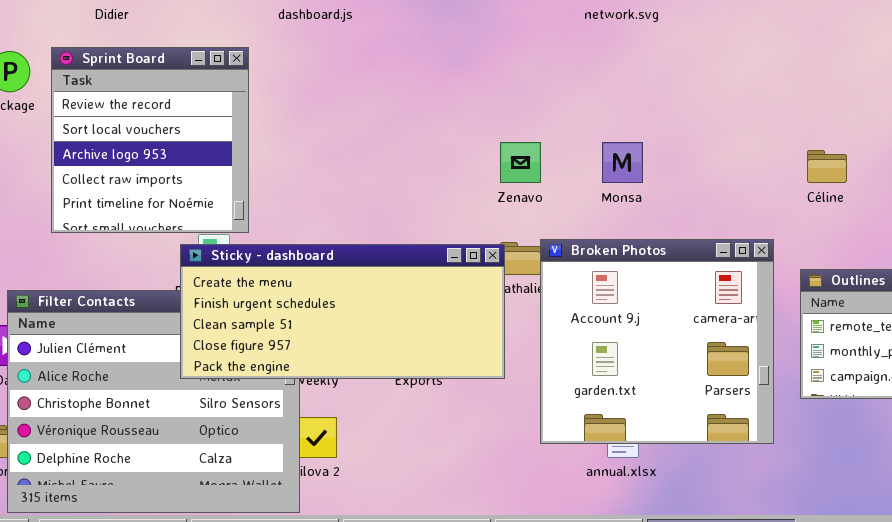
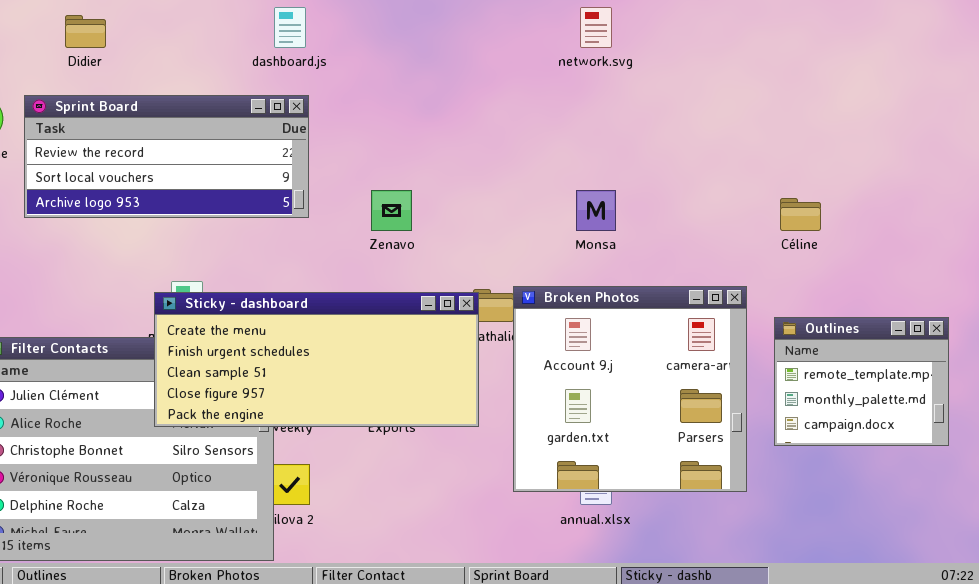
Sprint Board: [51,47,249,233] -> [24,95,309,218], resized
Zenavo: [500,142,541,183] -> [371,190,412,231], moved

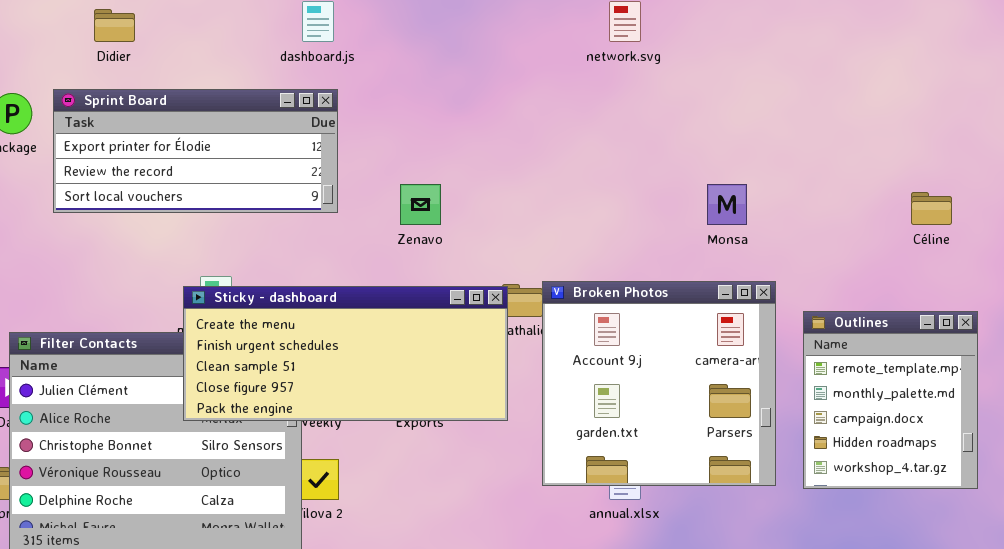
Sprint Board: [24,95,309,218] -> [53,89,338,213], scrolled up 1 row
Monsa: [576,190,616,231] -> [707,184,747,225], moved
Céline: [780,198,821,231] -> [911,192,952,225], moved
Outlines: [774,317,949,446] -> [803,311,978,489], resized

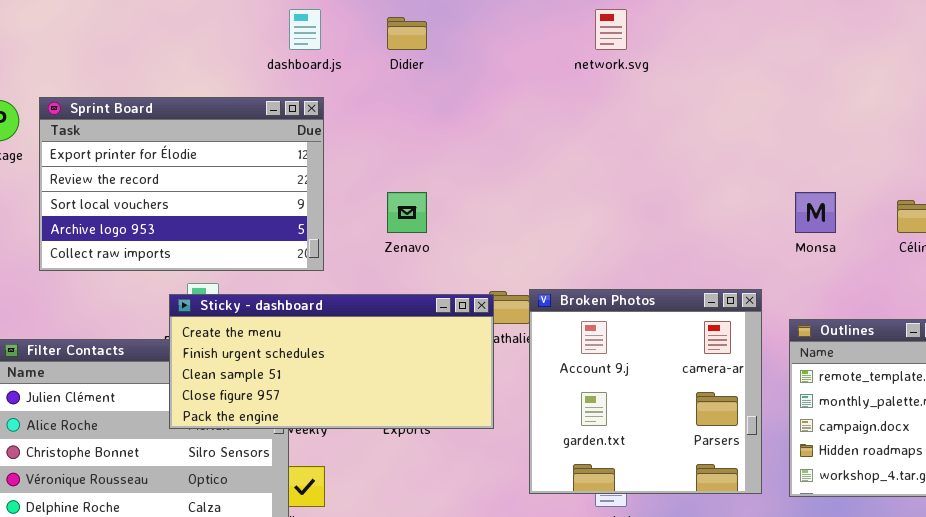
Didier: [94,9,135,42] -> [387,17,427,50], moved
Sprint Board: [53,89,338,213] -> [39,97,324,271], resized
Monsa: [707,184,747,225] -> [795,192,836,233], moved

